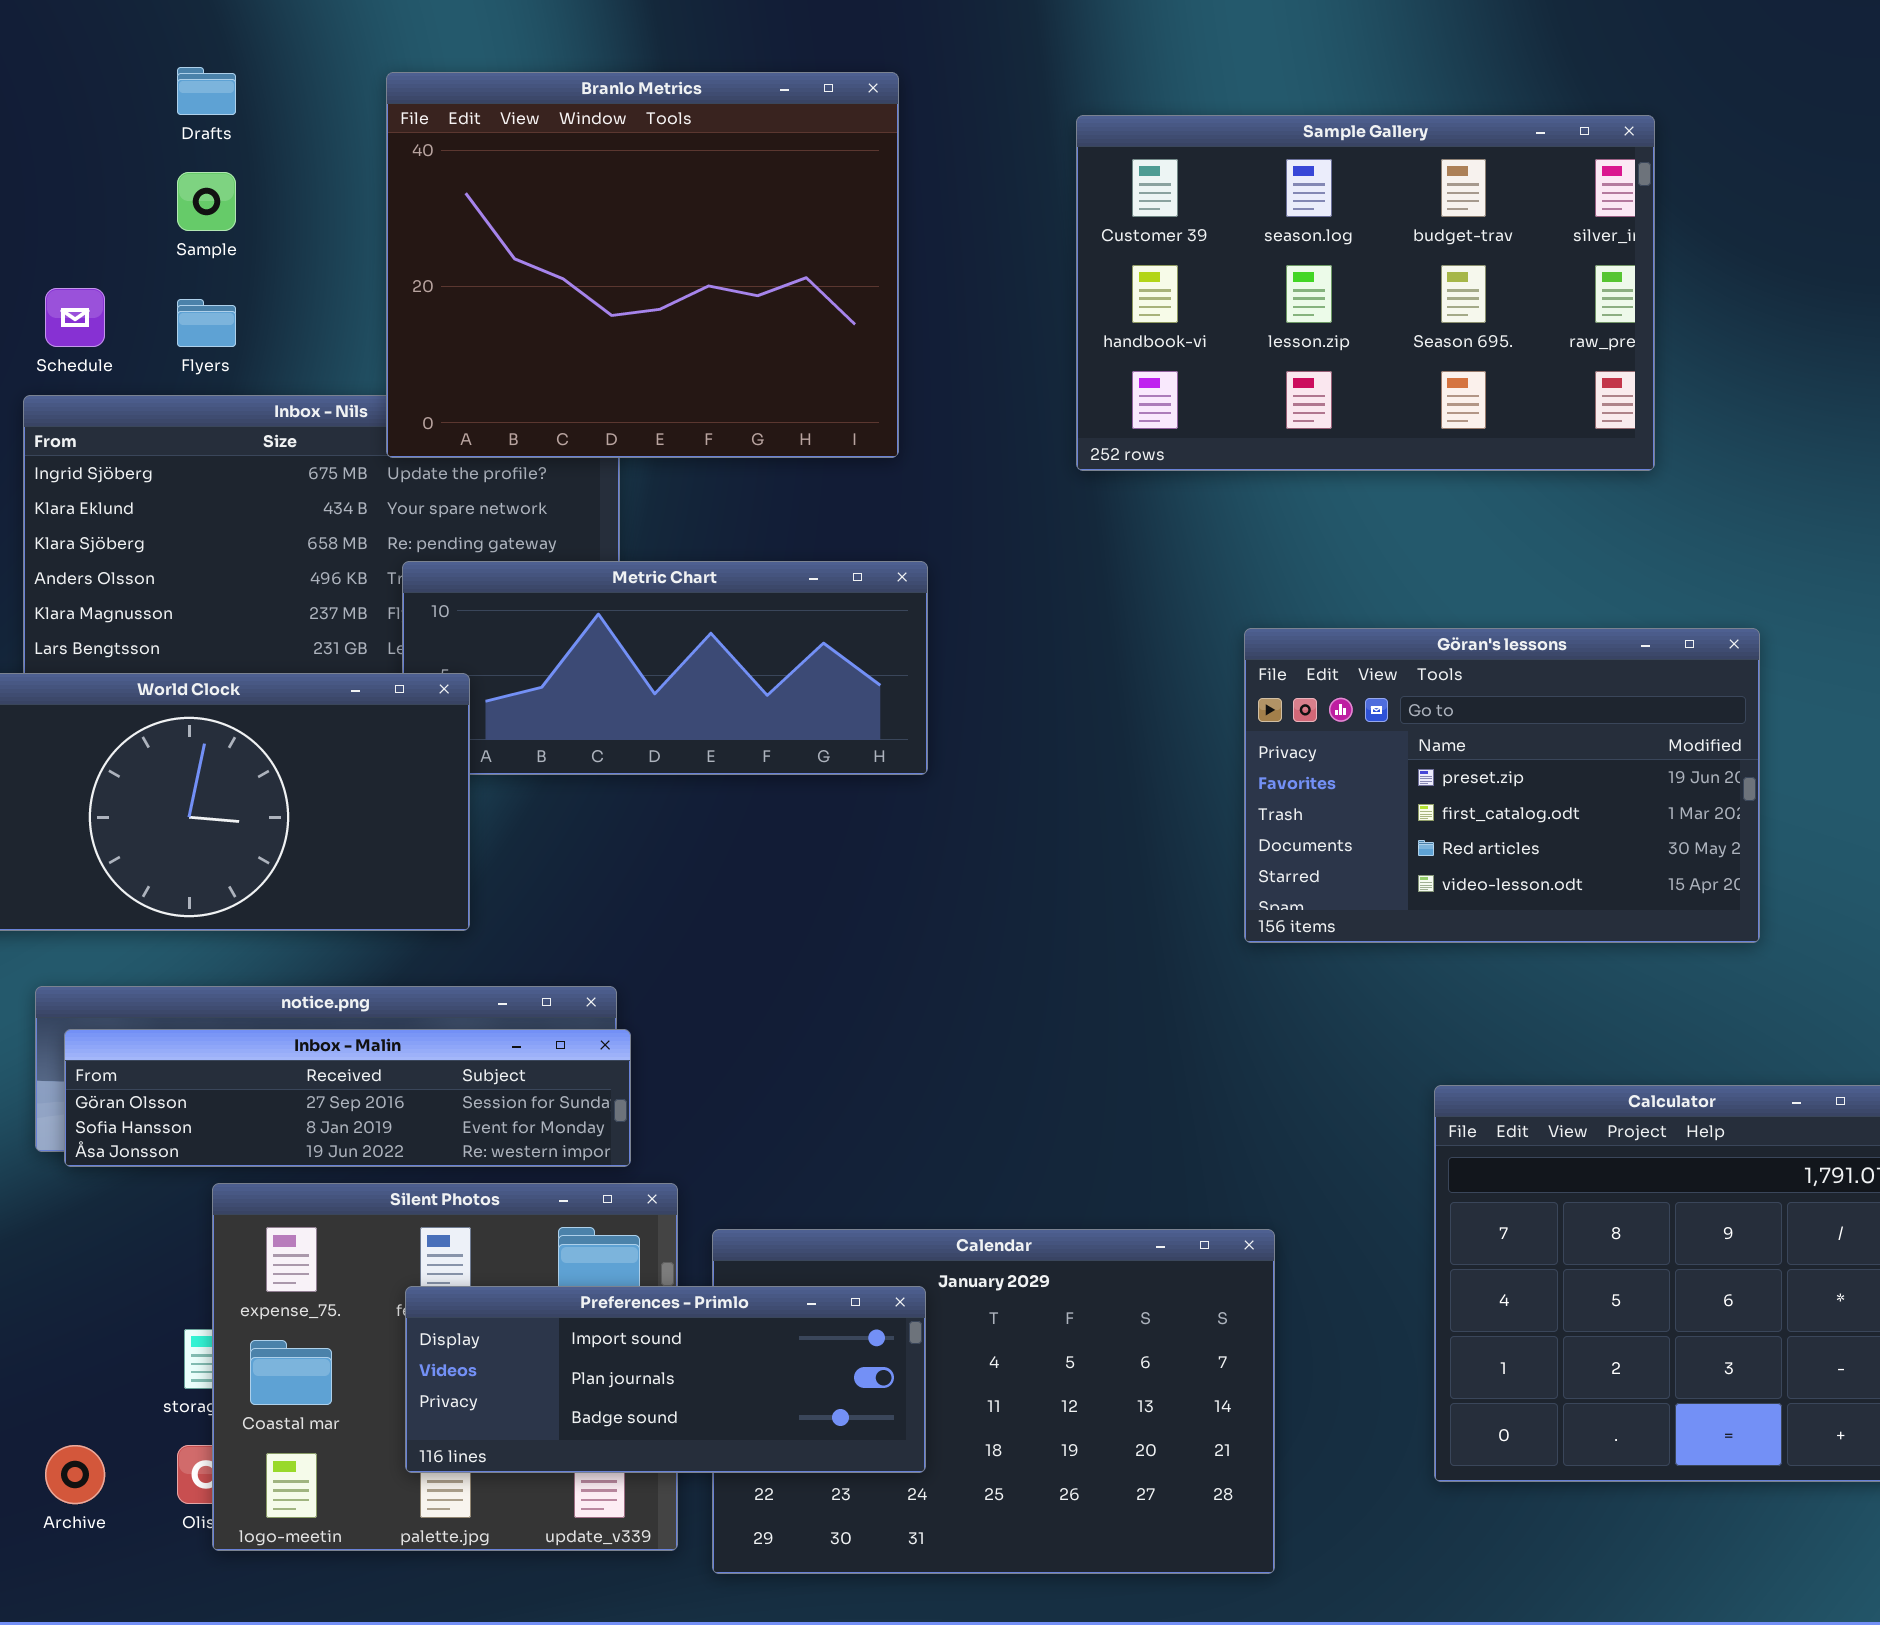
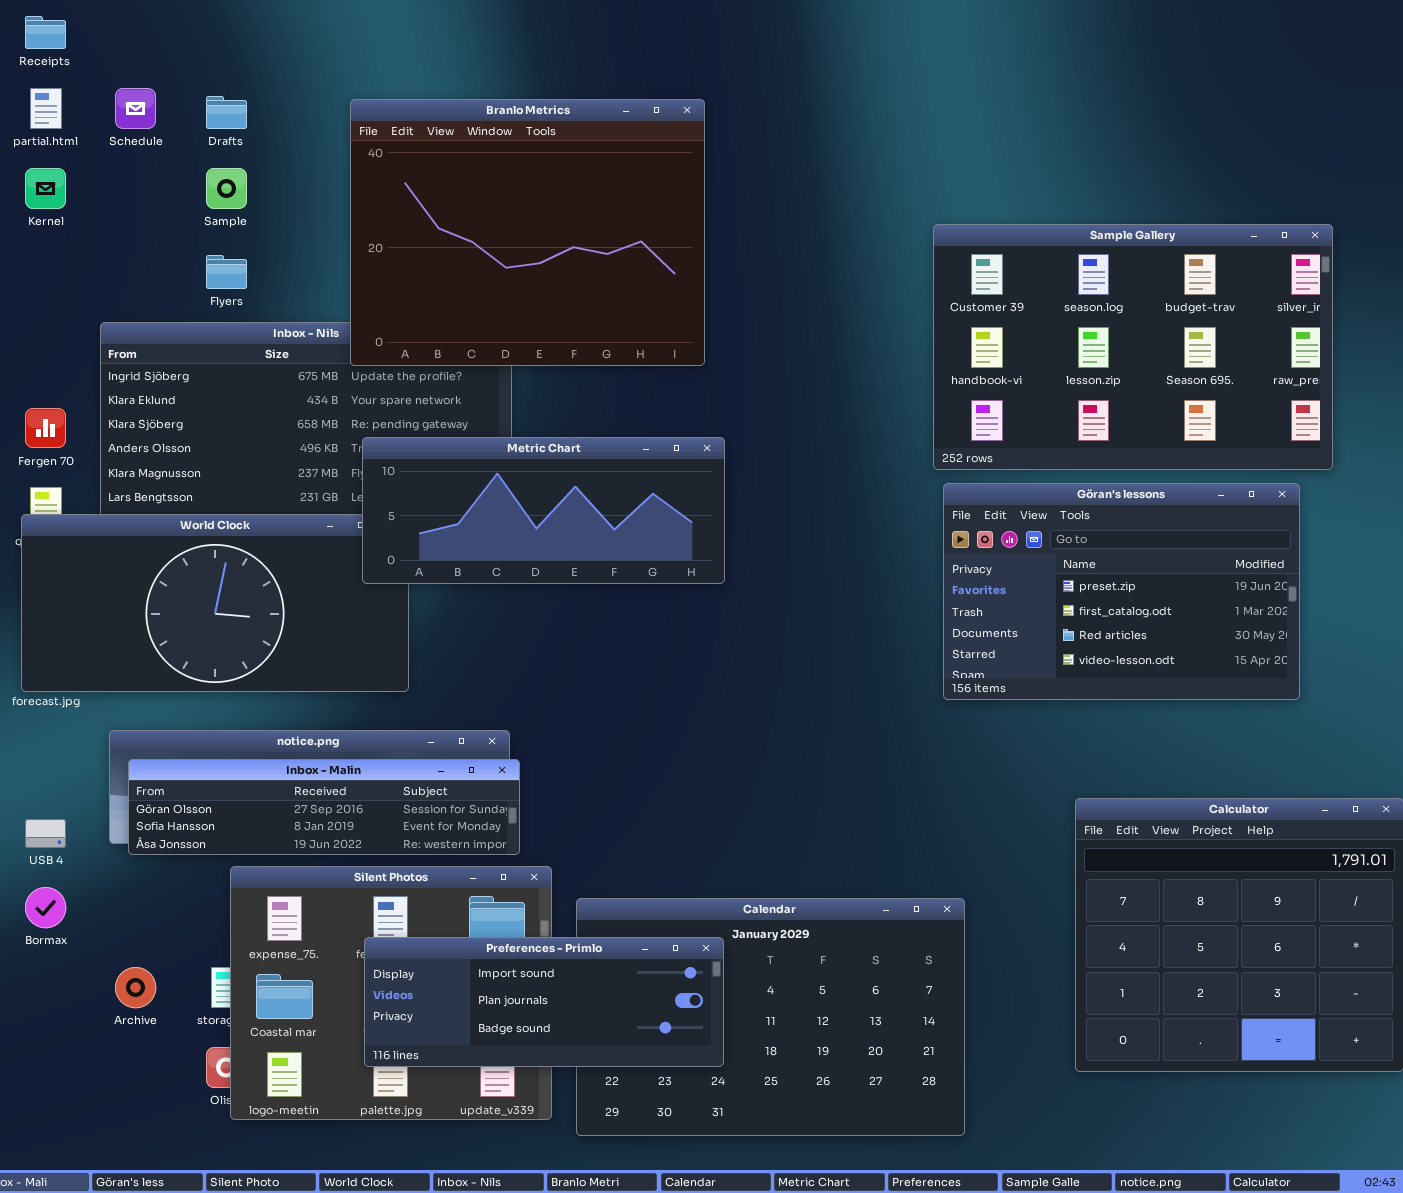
Sample Gallery: [1076,115,1655,471] -> [933,224,1333,470], moved
Schedule: [45,288,105,347] -> [115,88,156,129], moved
Metric Chart: [402,561,928,775] -> [362,437,725,584], raised
Archive: [45,1445,105,1504] -> [115,967,156,1008], moved

